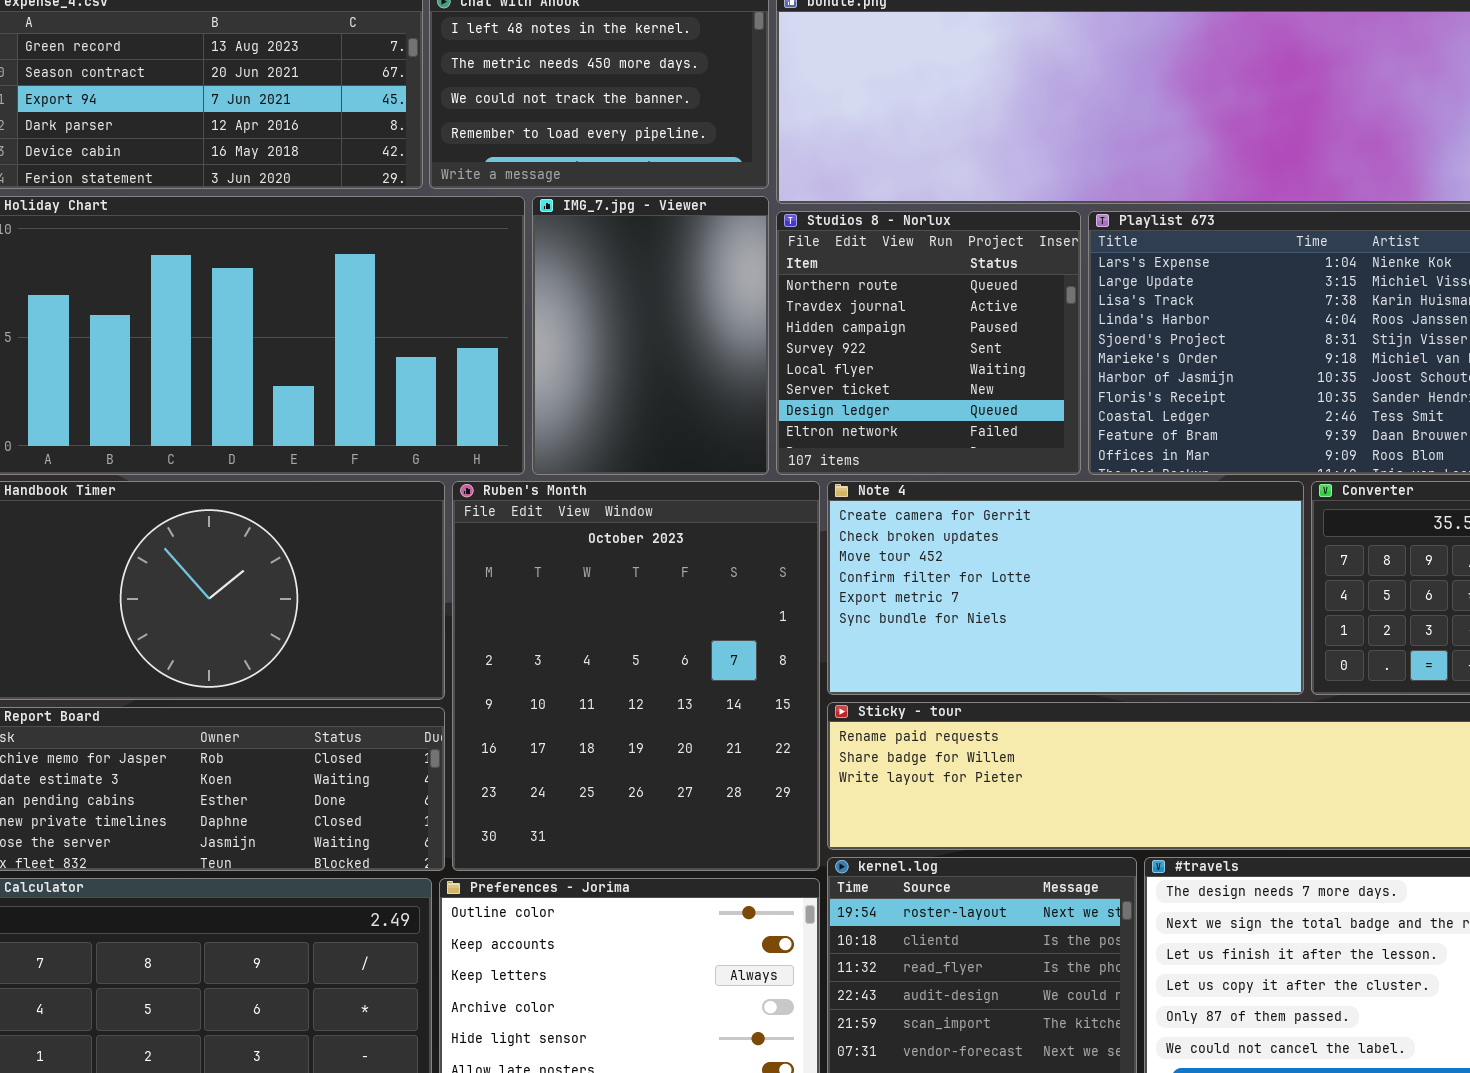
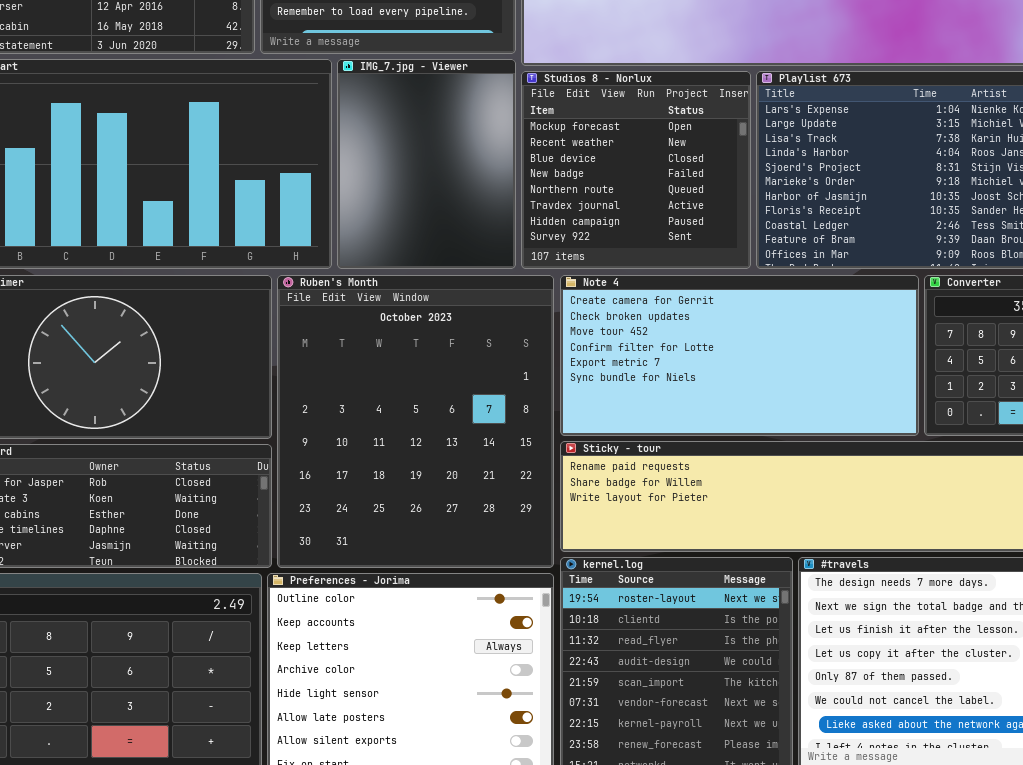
Studios 8 - Norlux: [776,211,1081,475] -> [521,71,751,269], scrolled up 4 rows

